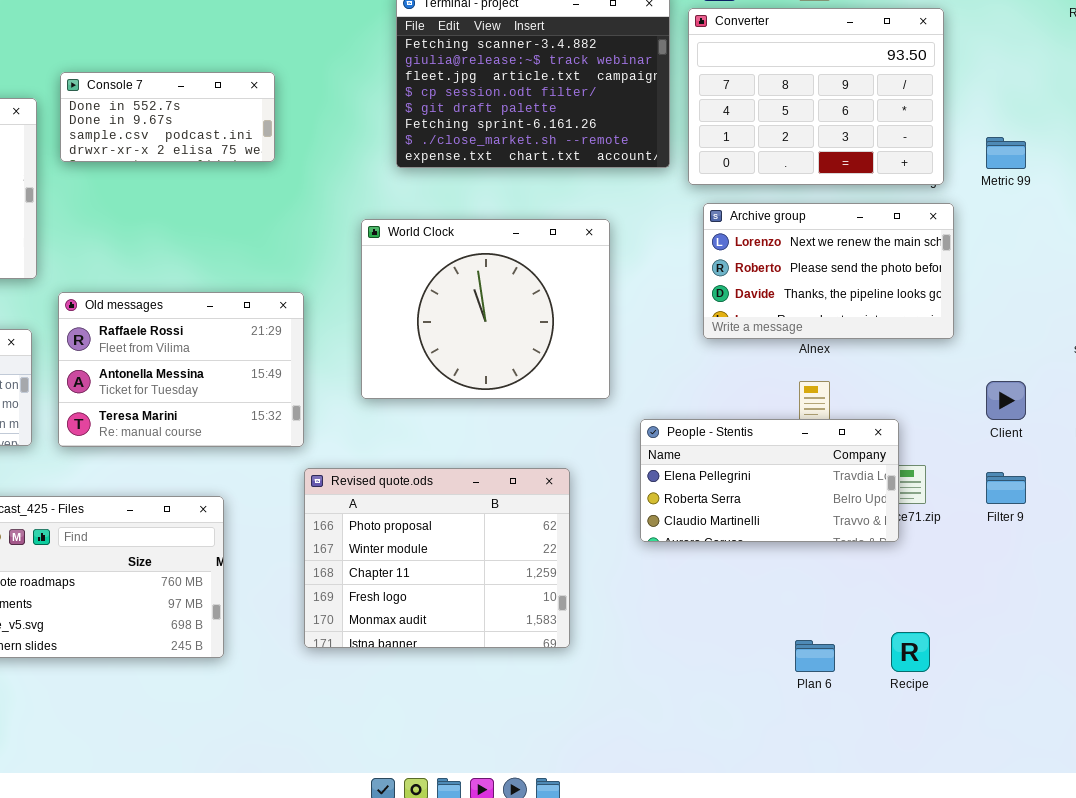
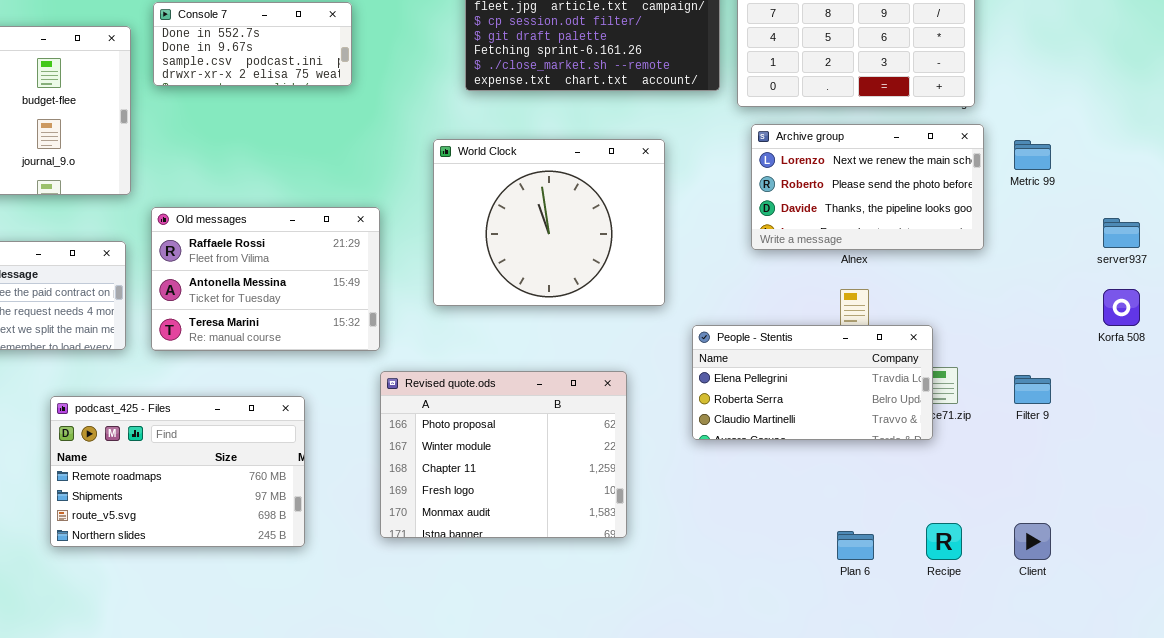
Metric 99: [986,137,1026,169] -> [1014,140,1051,170], moved
Client: [986,381,1026,420] -> [1014,523,1051,560], moved

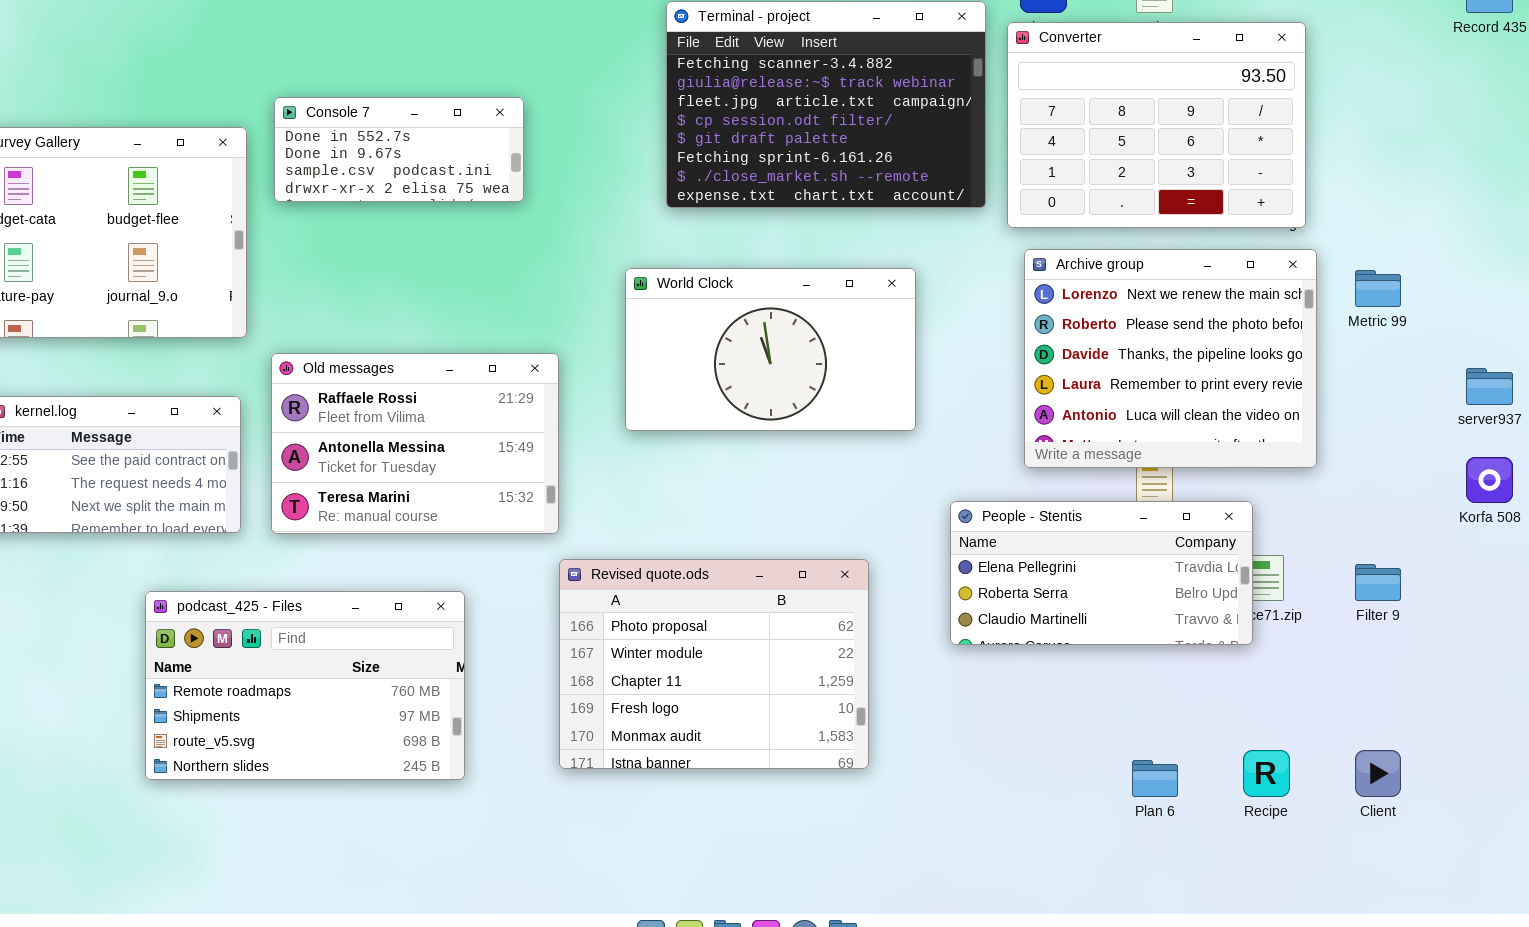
Archive group: [751,124,984,250] -> [1024,249,1317,468], resized
World Clock: [433,139,665,306] -> [625,268,916,431], resized

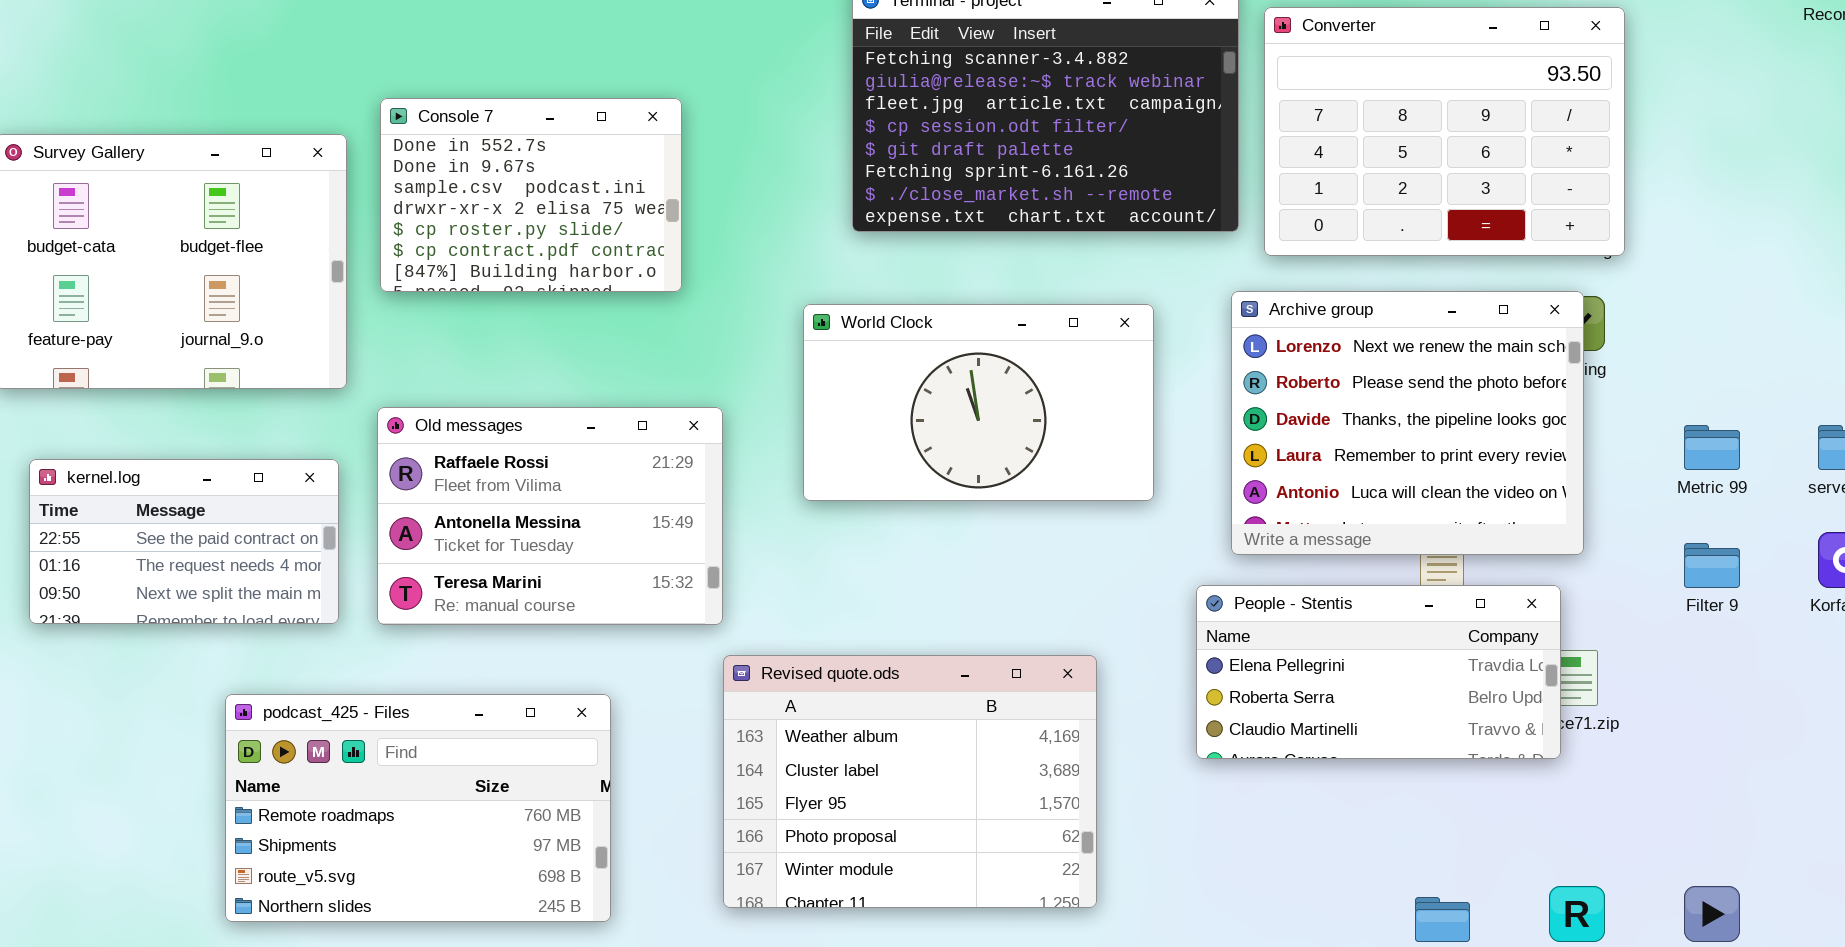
Console 7: [274,97,524,202] -> [380,98,682,292], resized
Archive group: [1024,249,1317,468] -> [1231,291,1584,555], moved
Metric 99: [1355,270,1401,307] -> [1684,425,1740,470], moved
Revised quote.ods: [559,559,869,769] -> [723,655,1097,908], scrolled up 3 rows
Filter 9: [1355,564,1401,601] -> [1684,543,1740,588], moved

